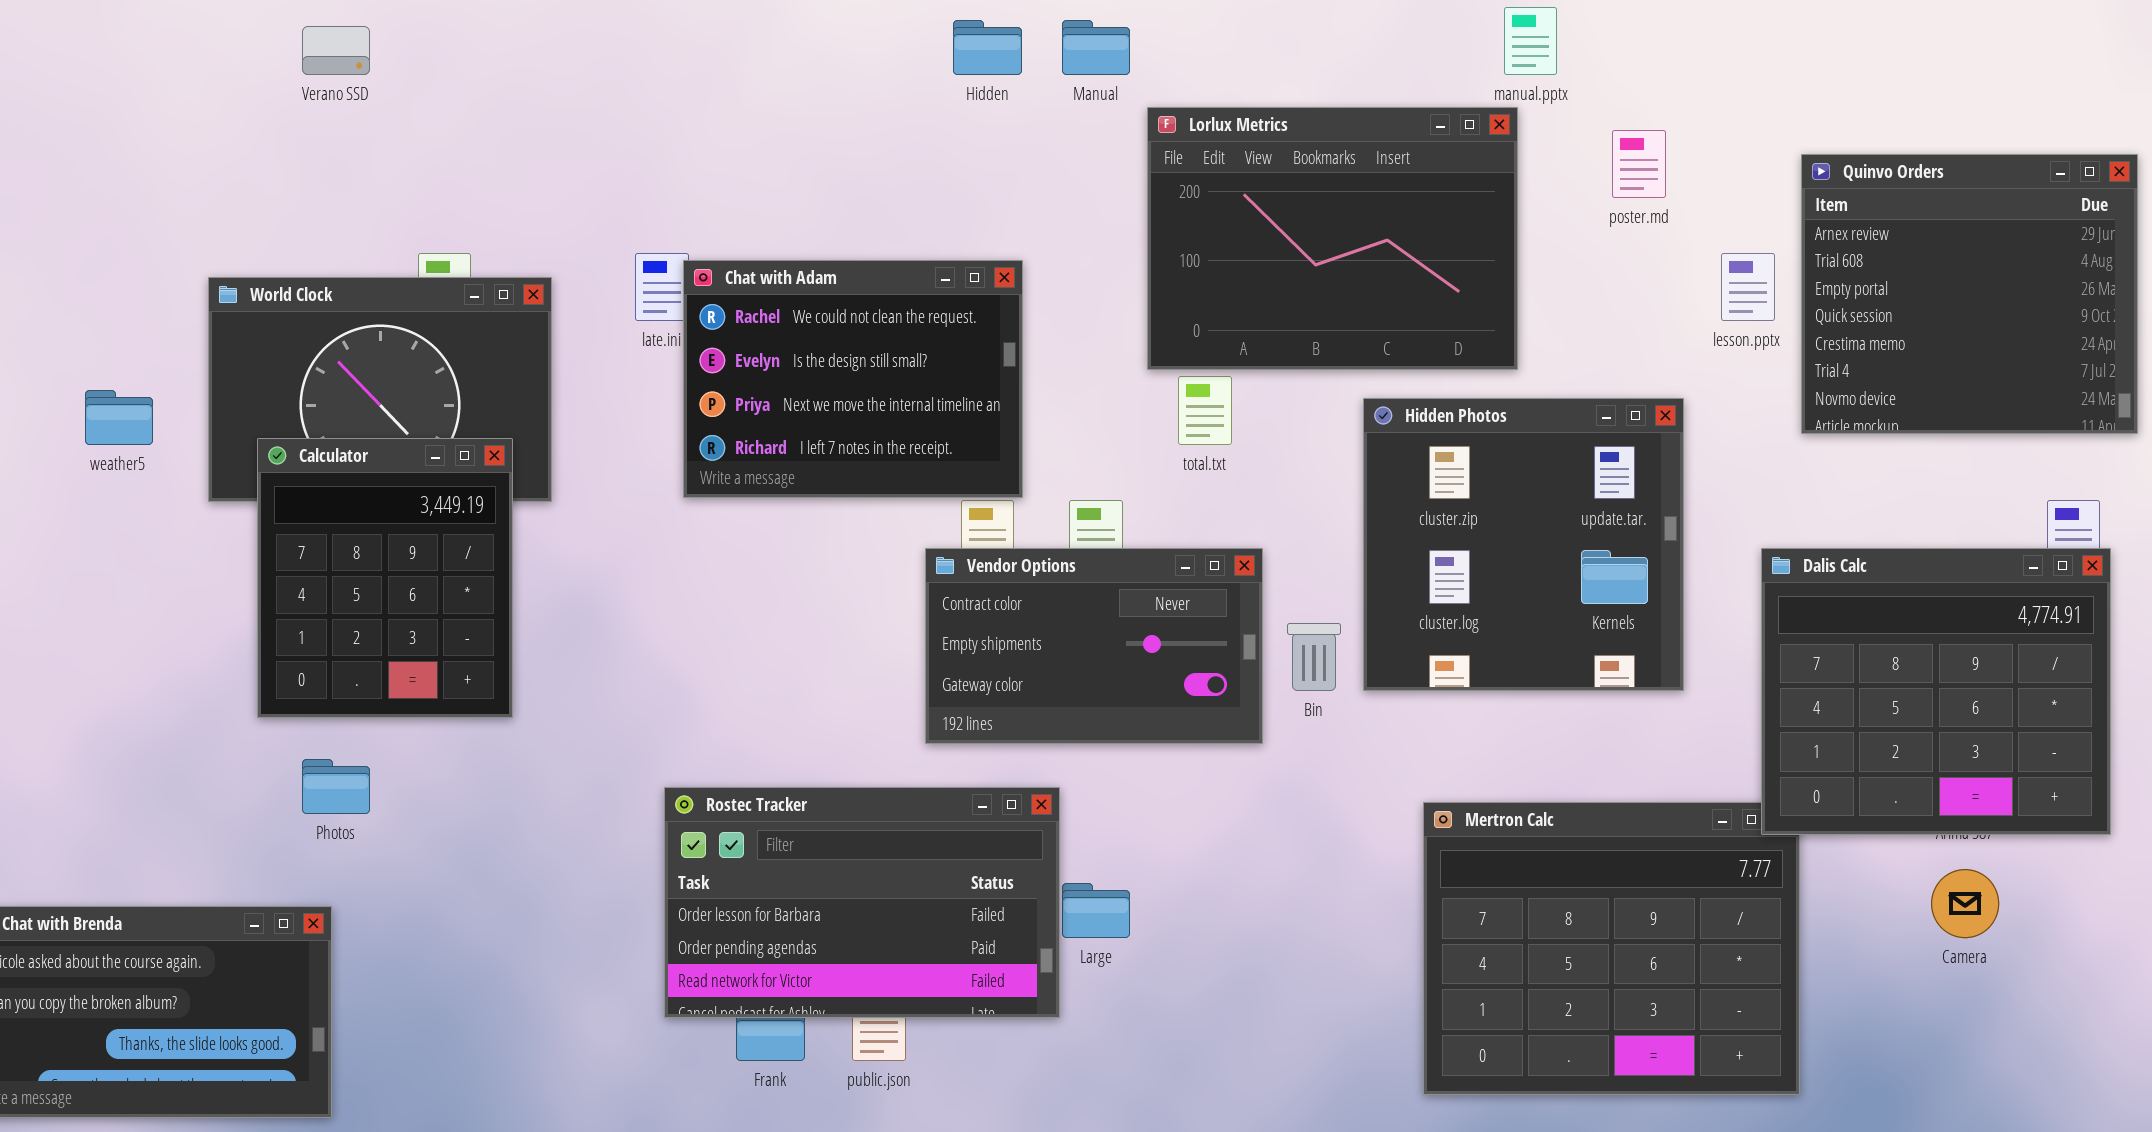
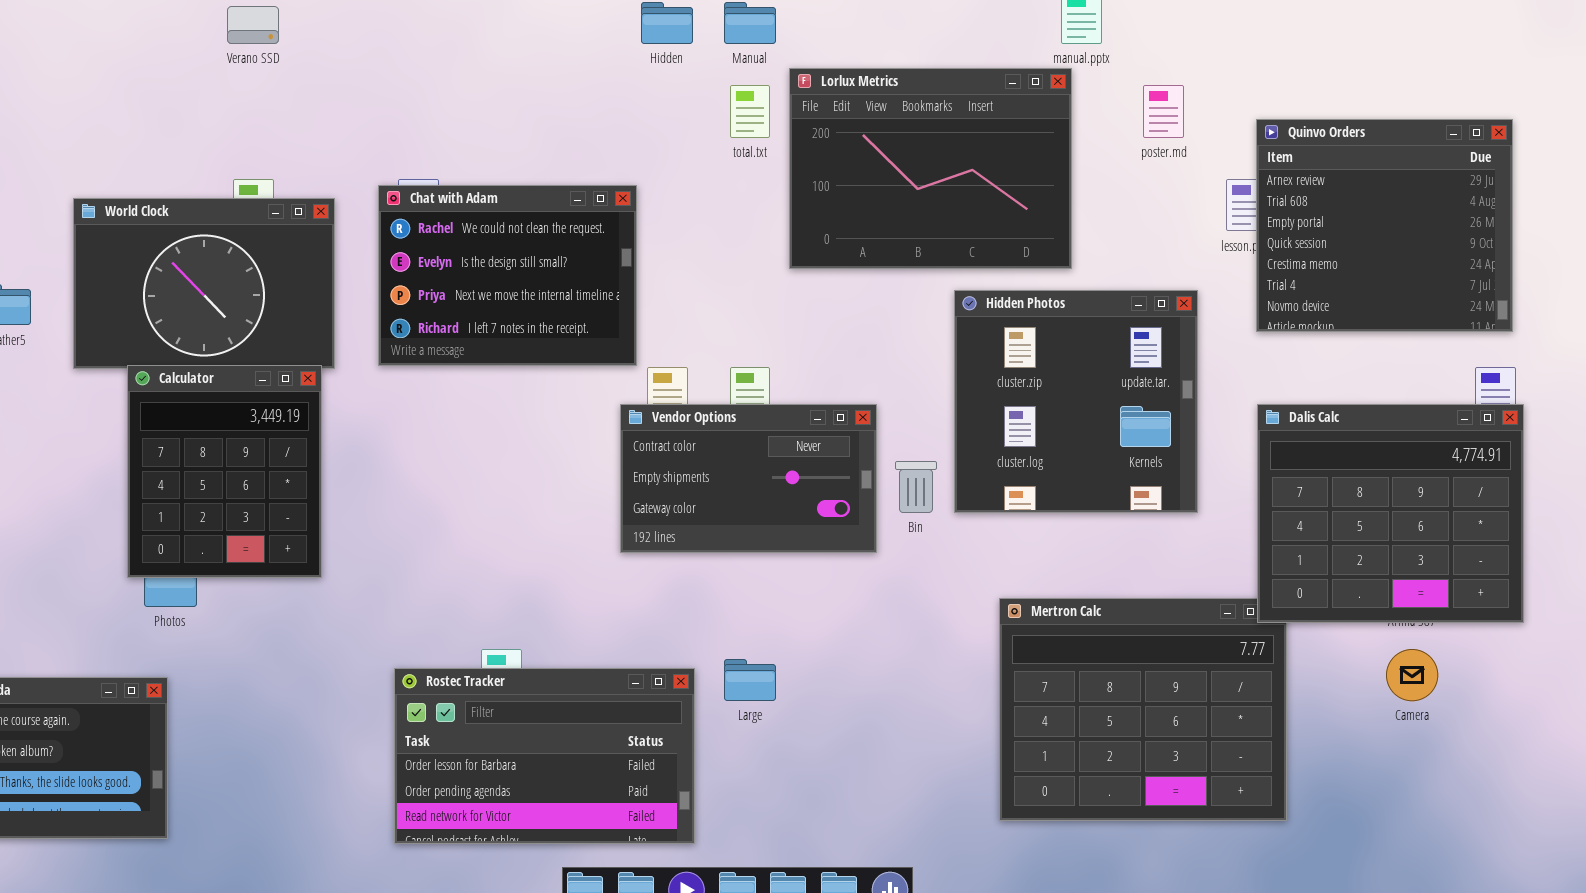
Verano SSD: [302,26,370,75] -> [227,6,279,44], moved
Quinvo Orders: [1801,154,2138,434] -> [1256,119,1513,332], moved
Chat with Adam: [683,260,1023,498] -> [378,185,637,366], moved
total.txt: [1178,376,1232,445] -> [730,85,770,138], moved
Calculator: [257,438,513,718] -> [127,365,322,578], moved
Rostec Tracker: [664,787,1060,1018] -> [394,668,695,844], moved

